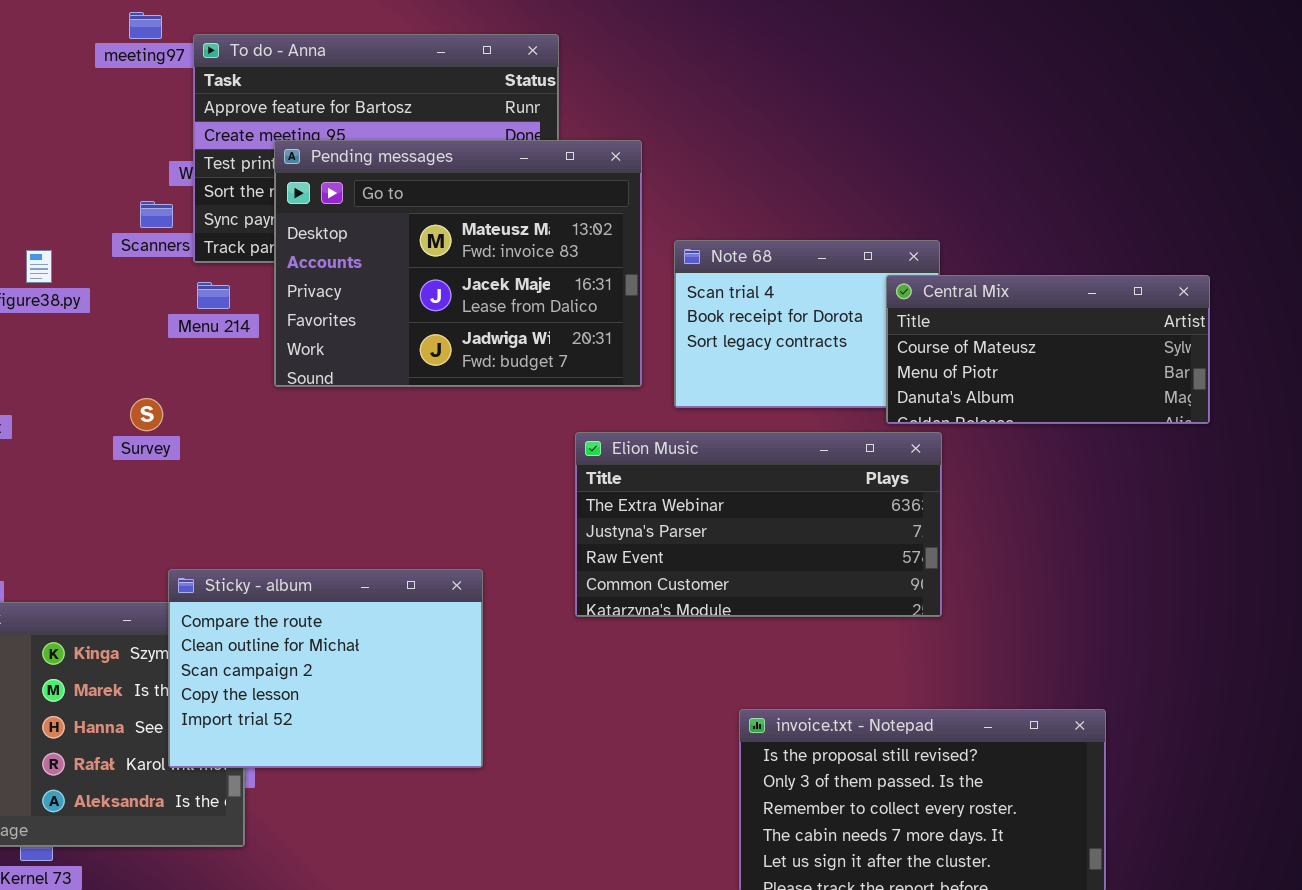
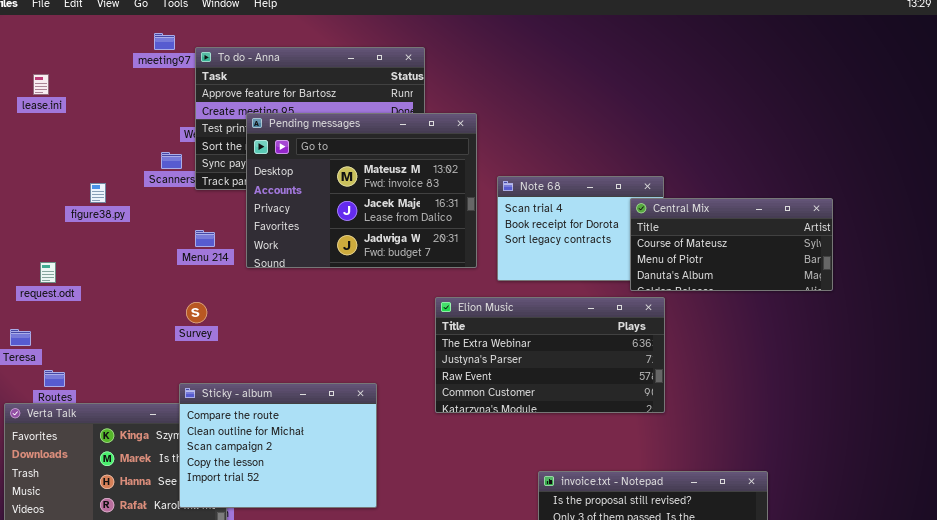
Menu 214: [197,282,230,309] -> [195,230,215,247], moved
Survey: [130,398,163,431] -> [186,302,207,323], moved

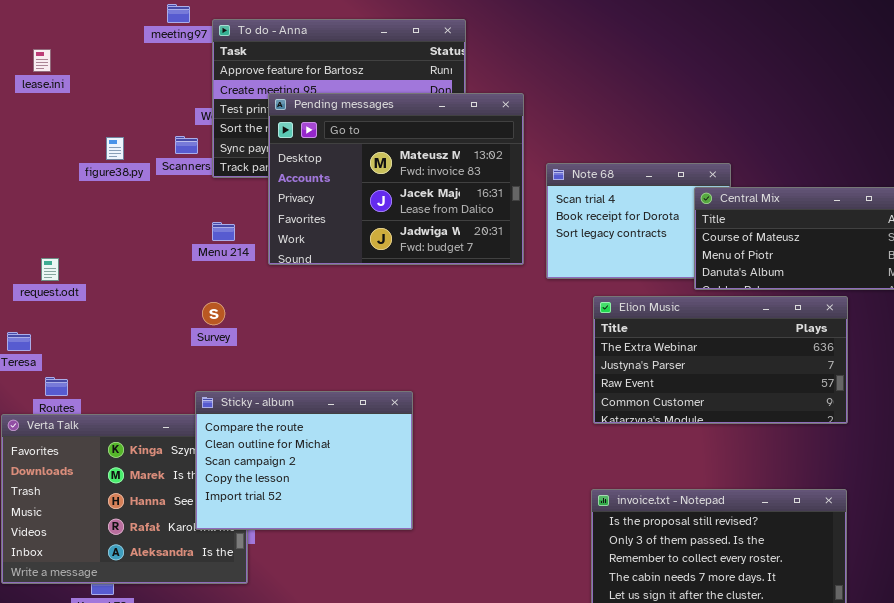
figure38.py: [90,183,106,203] -> [106,137,124,160], moved
Elion Music: [435,297,665,413] -> [593,296,848,424], moved

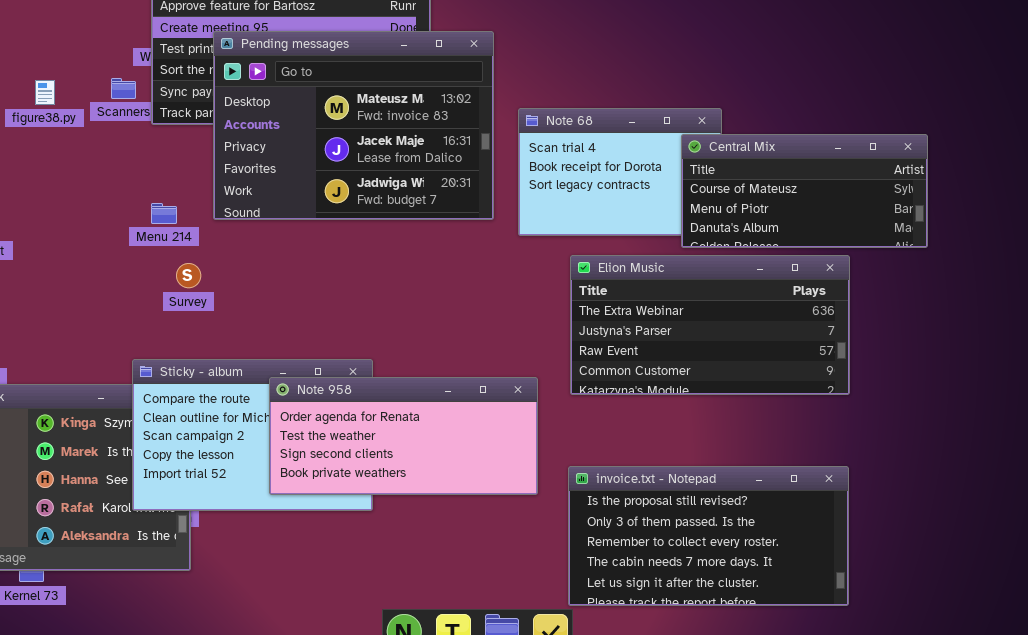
Menu 214: [212,222,235,241] -> [151,203,177,224], moved
Survey: [202,302,225,325] -> [176,263,201,288], moved
Note 958: none -> [269,377,538,495], opened

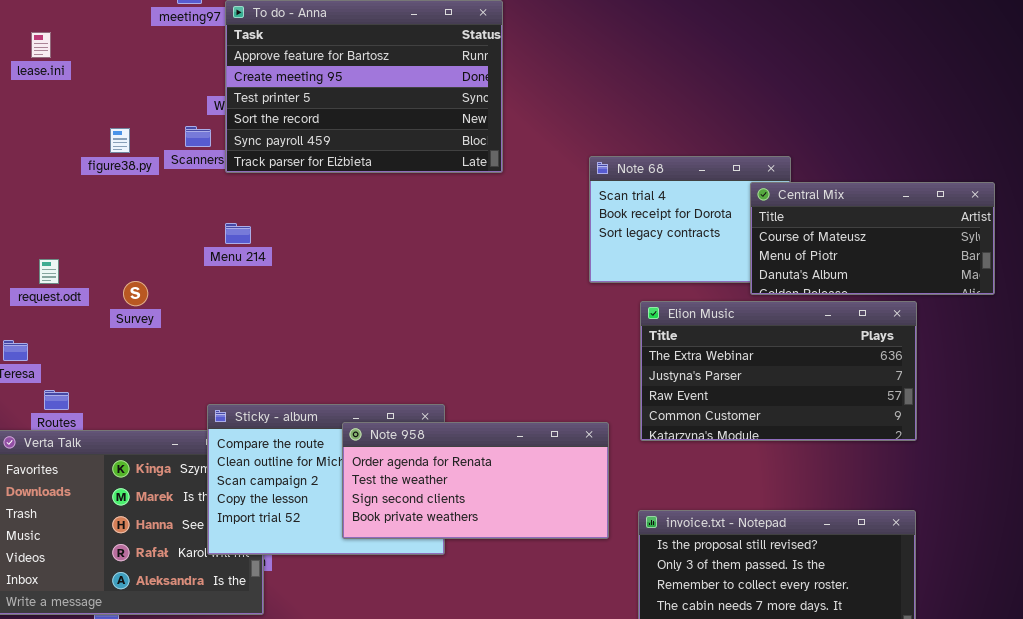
Pending messages: [213,31,494,220] -> none, closed
Menu 214: [151,203,177,224] -> [225,223,251,244], moved
Survey: [176,263,201,288] -> [123,281,148,306], moved

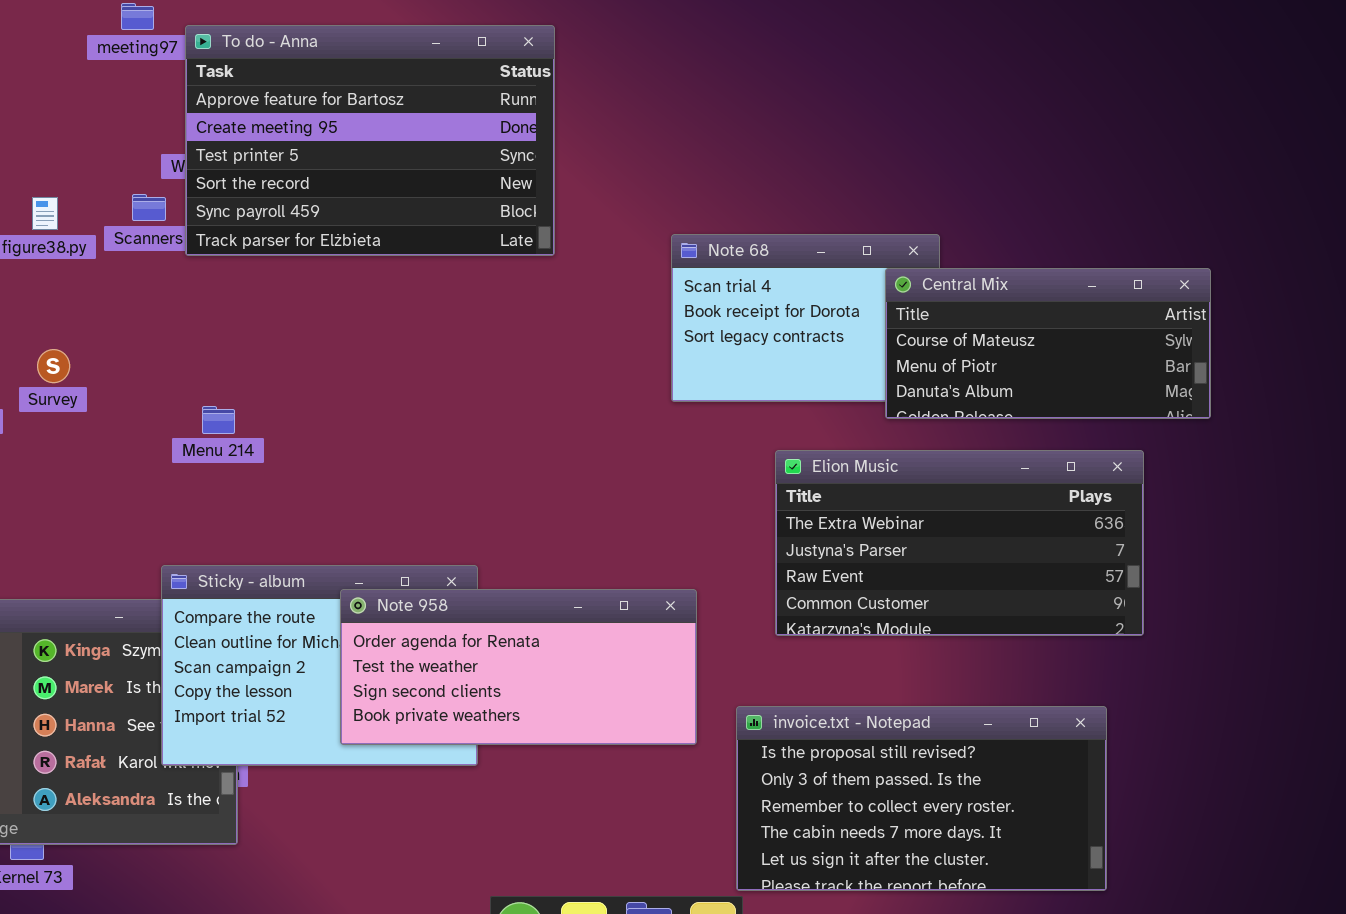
Menu 214: [225,223,251,244] -> [202,406,235,434], moved
Survey: [123,281,148,306] -> [37,349,70,383], moved
Elion Music: [640,301,917,441] -> [775,450,1144,636], moved

